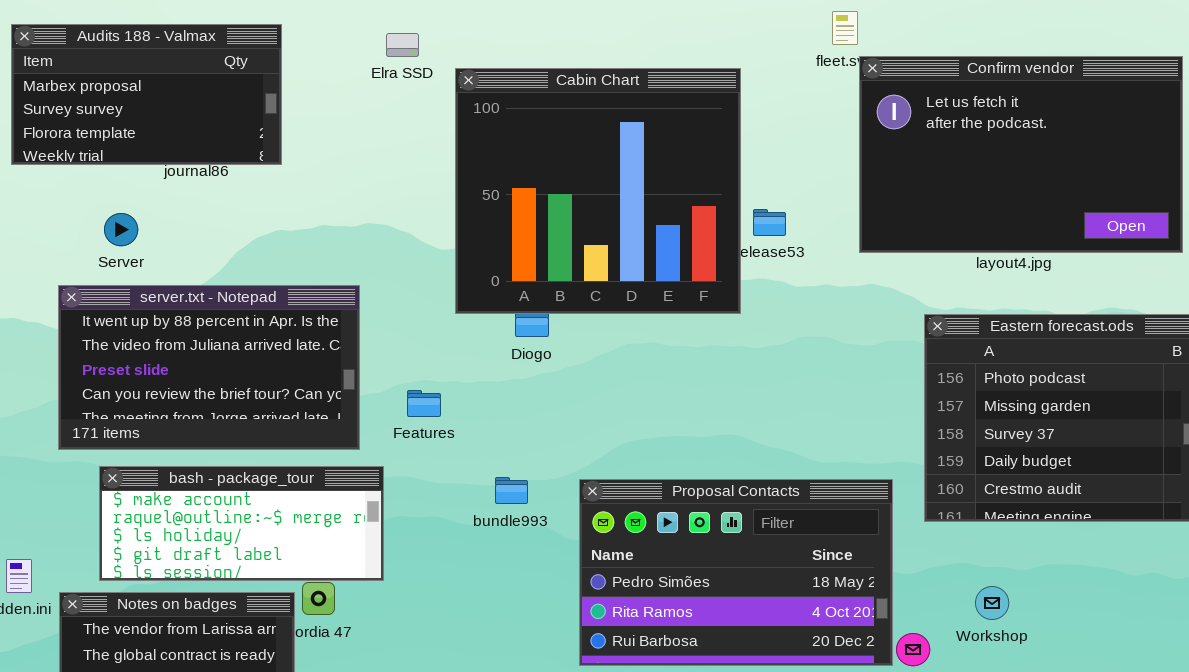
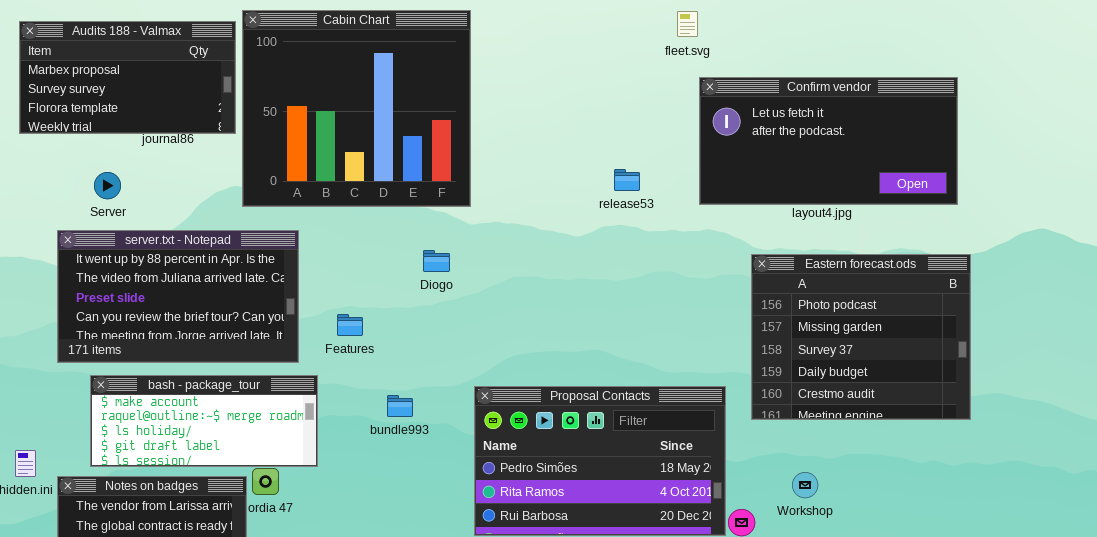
Confirm vendor: [859,56,1183,253] -> [699,77,958,205], resized
Cabin Chart: [455,68,741,314] -> [242,10,471,207], moved
bundle993: [495,477,528,504] -> [387,395,413,417], moved

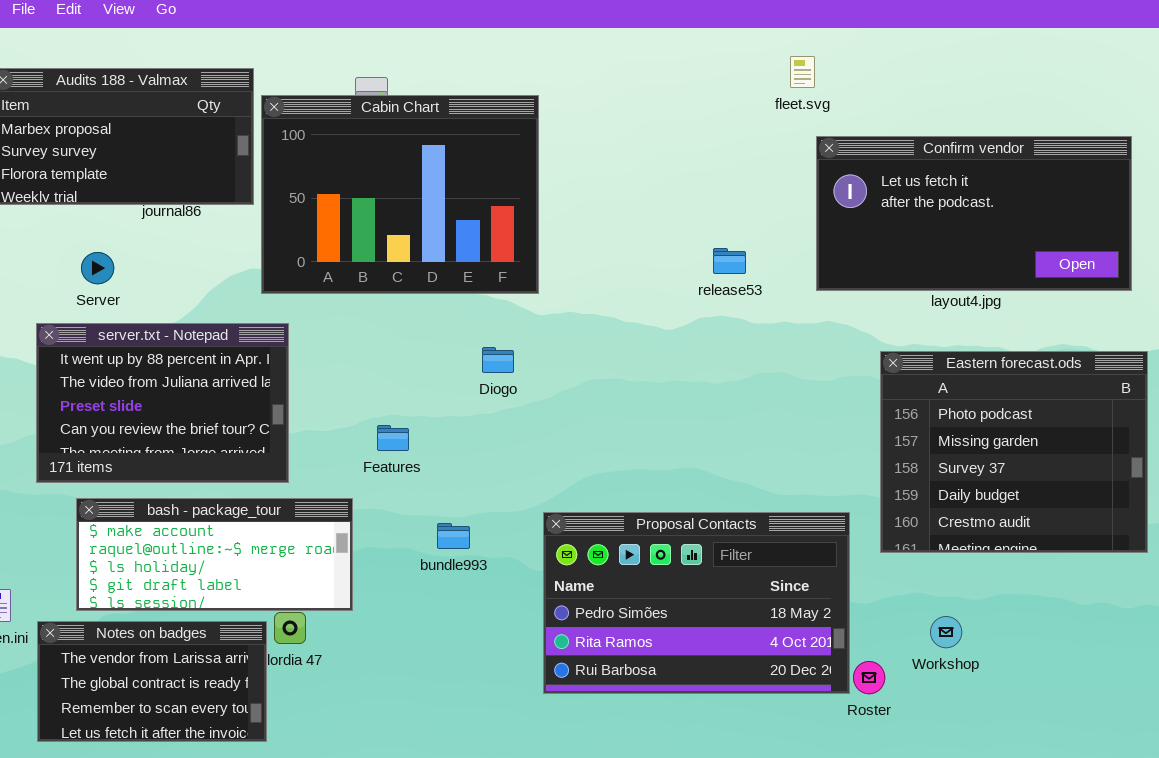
Cabin Chart: [242,10,471,207] -> [261,95,539,294], resized
server.txt - Notepad: [57,230,299,363] -> [36,323,289,483], resized

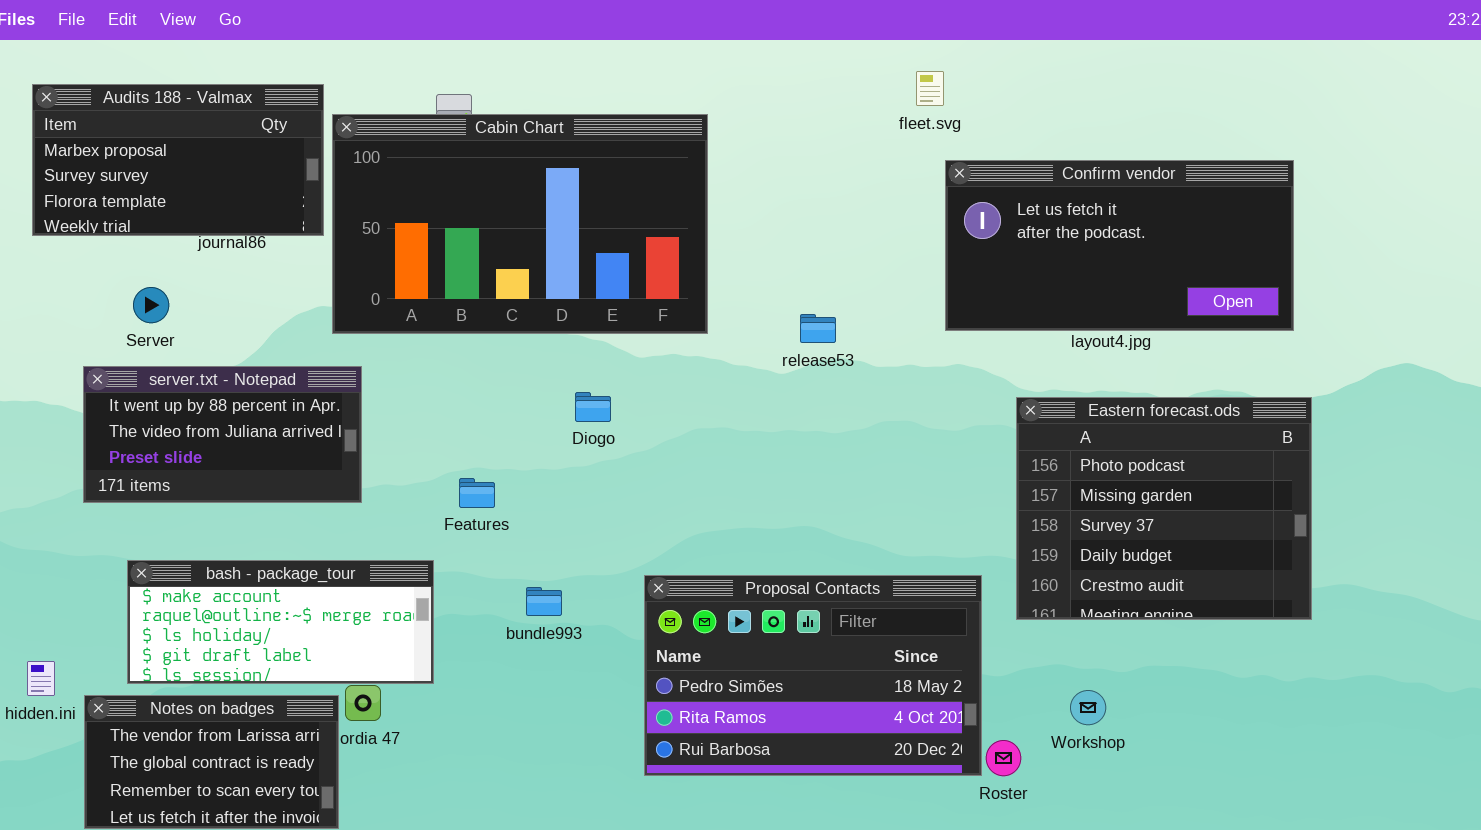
Cabin Chart: [261,95,539,294] -> [332,114,708,334], resized
release53: [713,248,746,274] -> [800,314,836,343], moved
server.txt - Notepad: [36,323,289,483] -> [83,366,362,503], resized

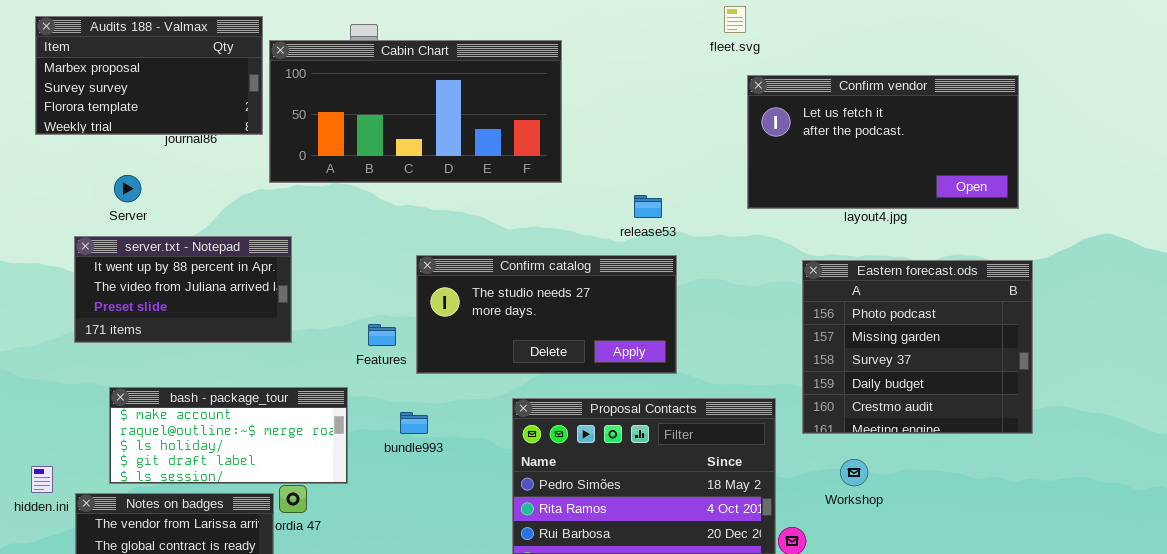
Cabin Chart: [332,114,708,334] -> [269,40,562,183], resized
Confirm catalog: none -> [416,255,677,374], opened
bundle993: [526,587,562,616] -> [400,412,428,434], moved
Workshop: [1070,690,1106,725] -> [840,459,868,486], moved

